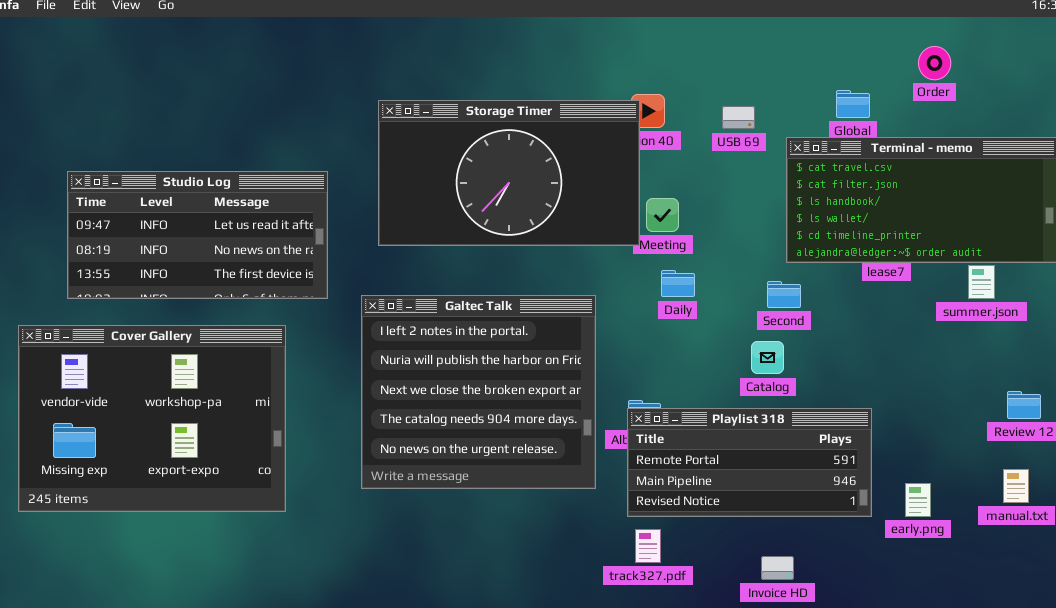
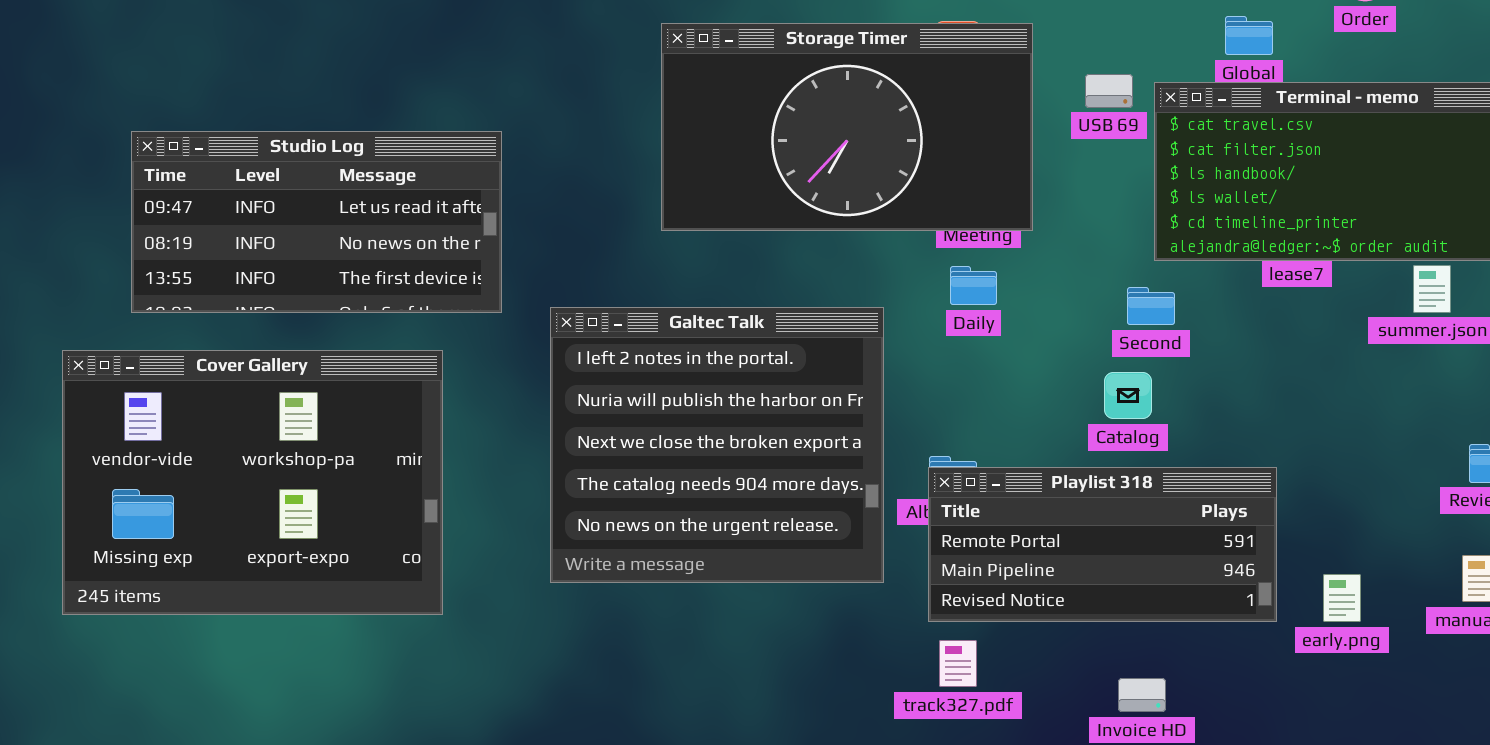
Storage Timer: [378,100,640,246] -> [661,23,1033,231], moved
USB 69: [722,106,755,129] -> [1085,74,1133,108], moved
Daily: [661,270,695,297] -> [950,266,997,305], moved

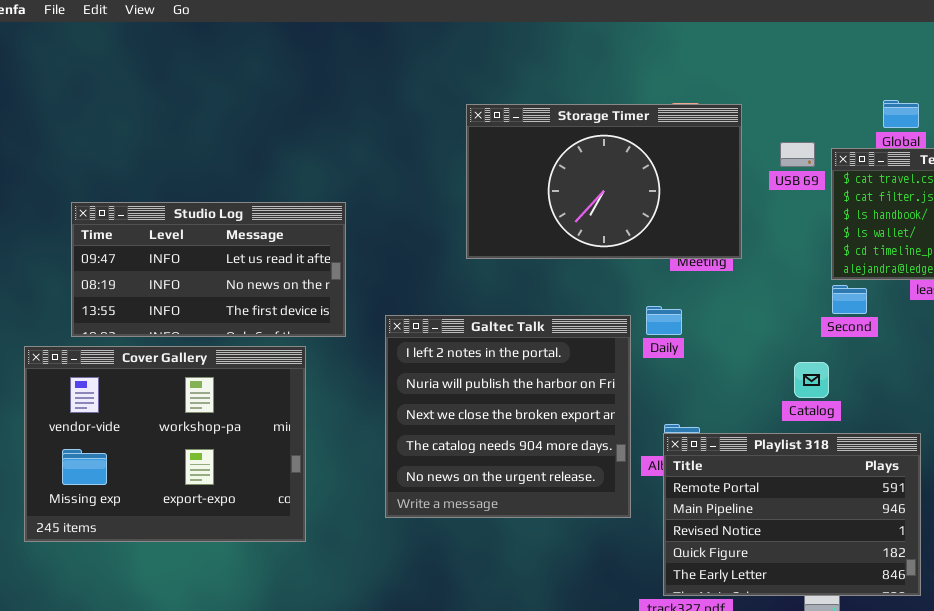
Studio Log: [131,131,502,313] -> [71,202,346,337], moved
Daily: [950,266,997,305] -> [646,306,682,335], moved
Second: [1127,287,1175,325] -> [832,285,867,314], moved
Playlist 318: [928,467,1277,622] -> [663,433,921,596], resized

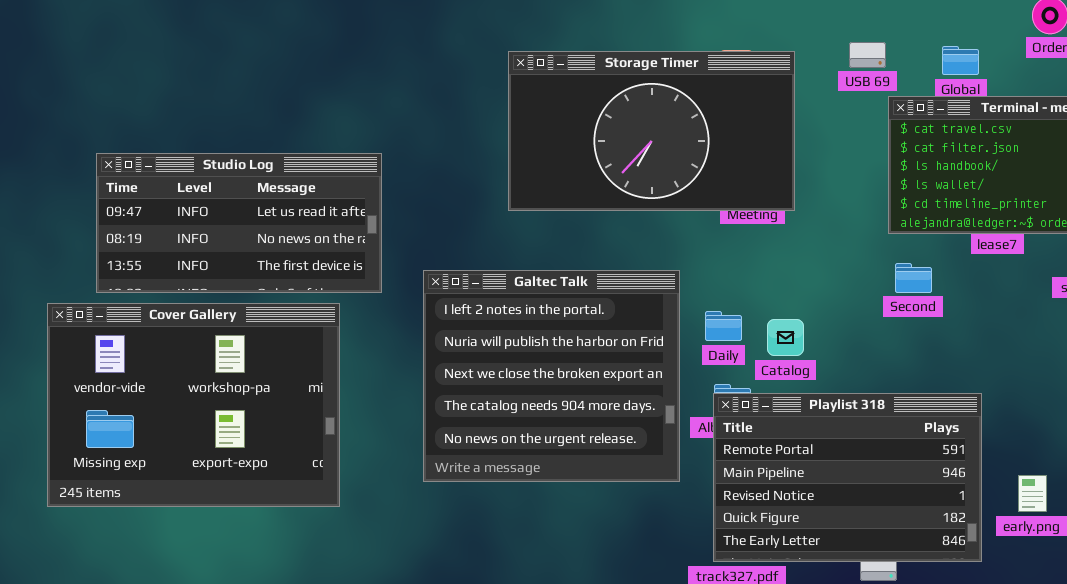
USB 69: [780,142,815,167] -> [849,42,886,68], moved
Second: [832,285,867,314] -> [895,263,932,293], moved
Daily: [646,306,682,335] -> [705,311,742,341], moved
Catalog: [794,362,829,398] -> [767,319,804,356], moved

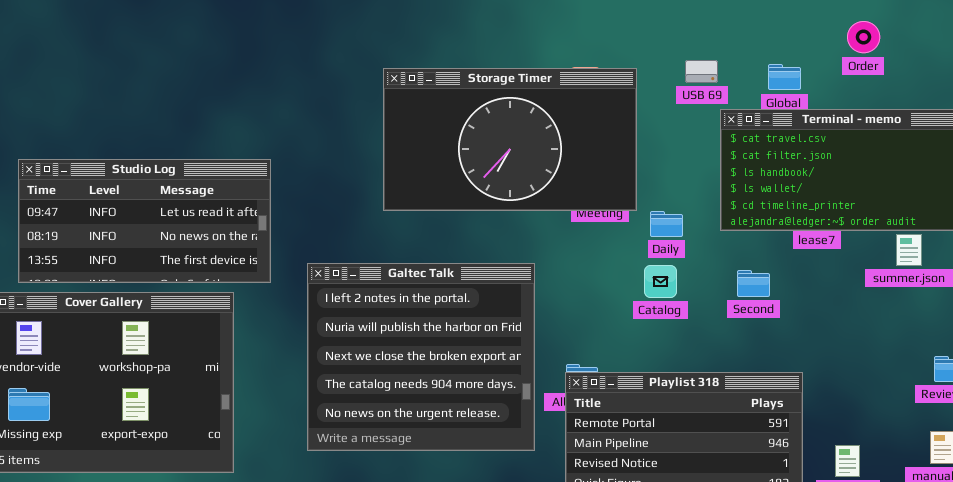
Second: [895,263,932,293] -> [737,270,770,297], moved
Daily: [705,311,742,341] -> [650,211,683,237], moved
Catalog: [767,319,804,356] -> [644,265,677,298], moved

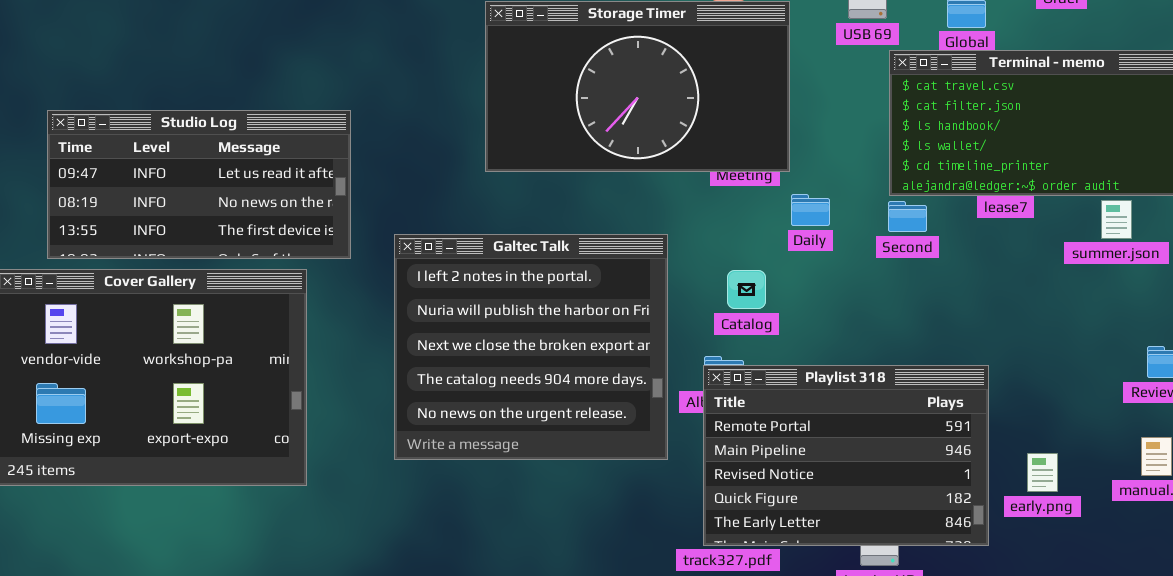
Daily: [650,211,683,237] -> [791,194,830,226], moved
Catalog: [644,265,677,298] -> [727,270,766,309], moved
Second: [737,270,770,297] -> [888,201,927,232], moved

